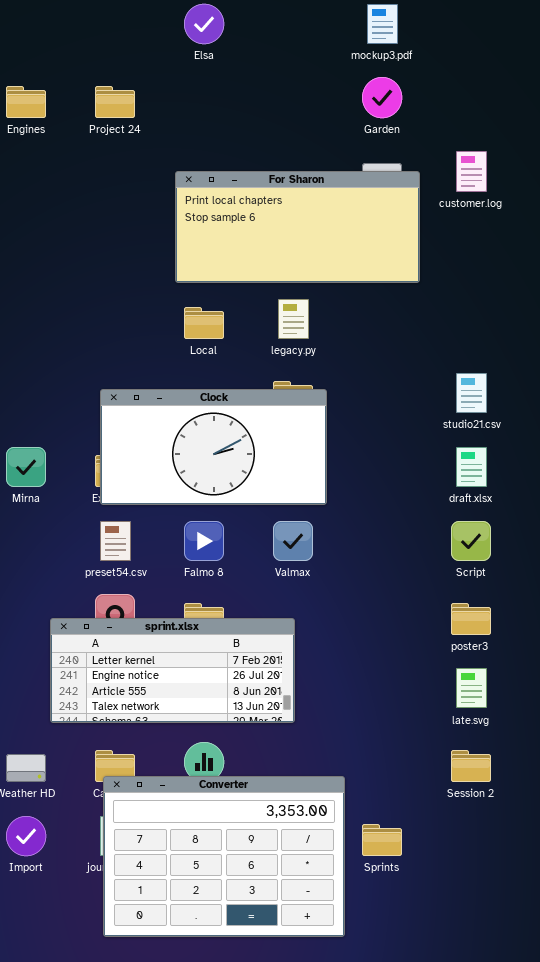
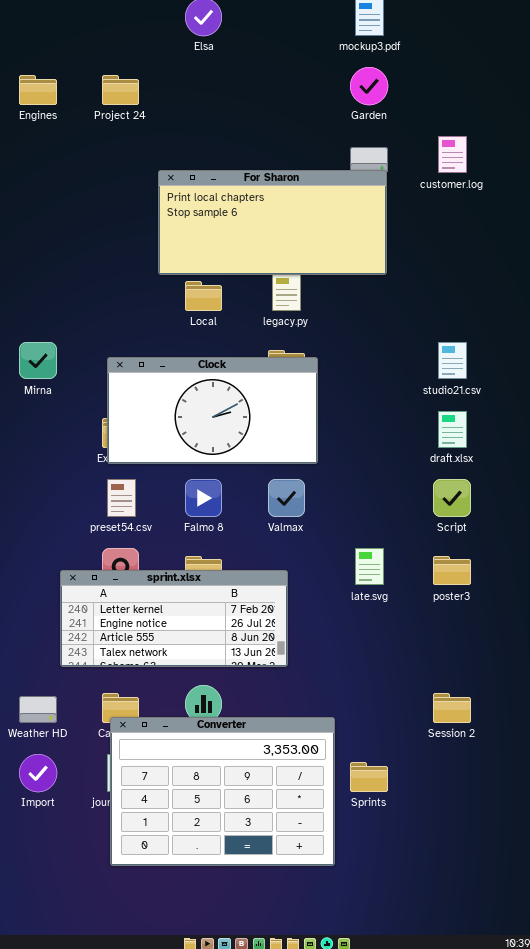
For Sharon: [175,171,420,283] -> [158,170,387,275], moved
Mirna: [6,447,46,487] -> [19,342,57,379], moved
late.svg: [456,668,487,708] -> [355,548,384,585], moved

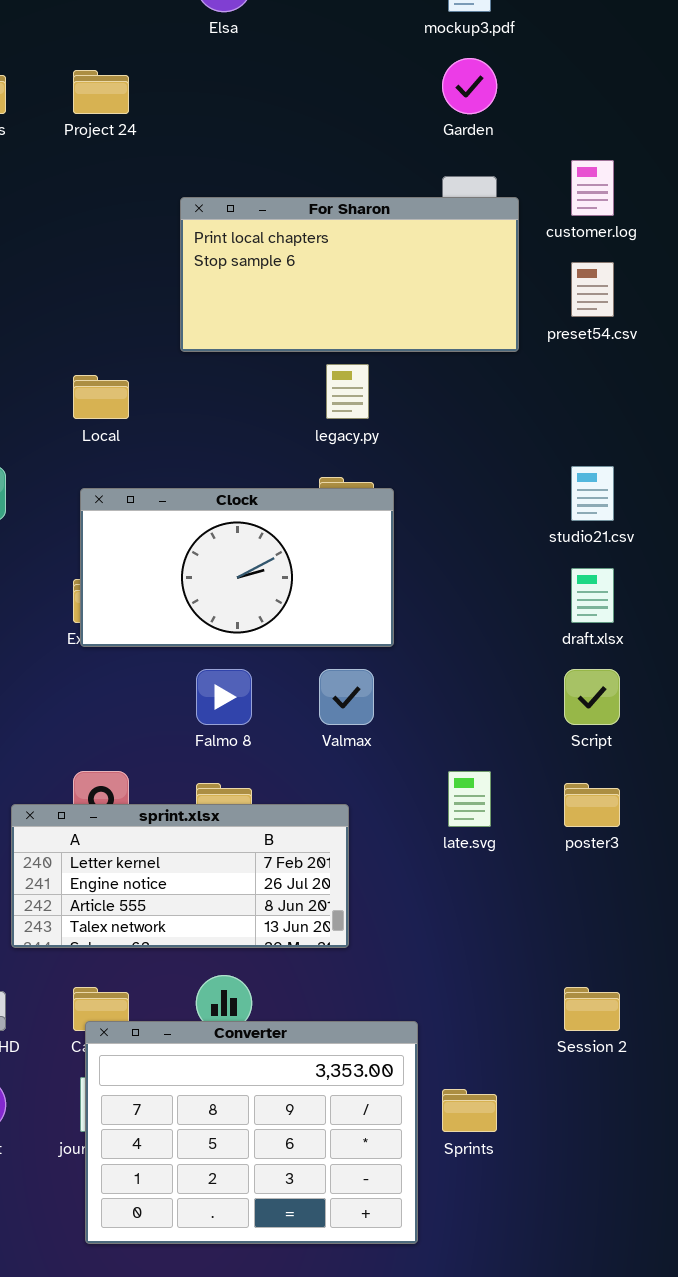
For Sharon: [158,170,387,275] -> [180,197,519,352], moved
Local: [185,281,222,311] -> [73,375,129,419], moved
preset54.csv: [107,479,136,517] -> [571,262,614,317], moved

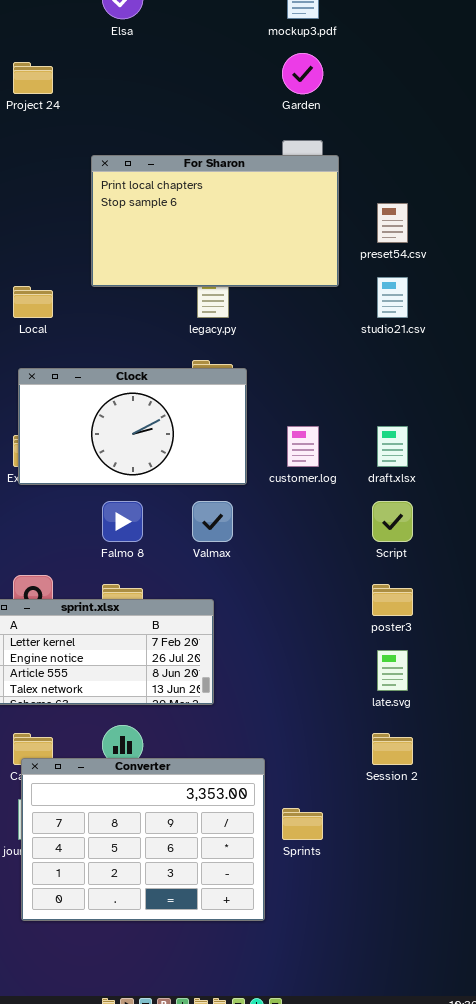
customer.log: [571,160,614,216] -> [287,426,319,467], moved
For Sharon: [180,197,519,352] -> [91,155,339,287], resized
studio21.csv: [571,466,614,521] -> [377,277,408,318], moved
late.svg: [448,771,491,827] -> [377,650,408,691], moved

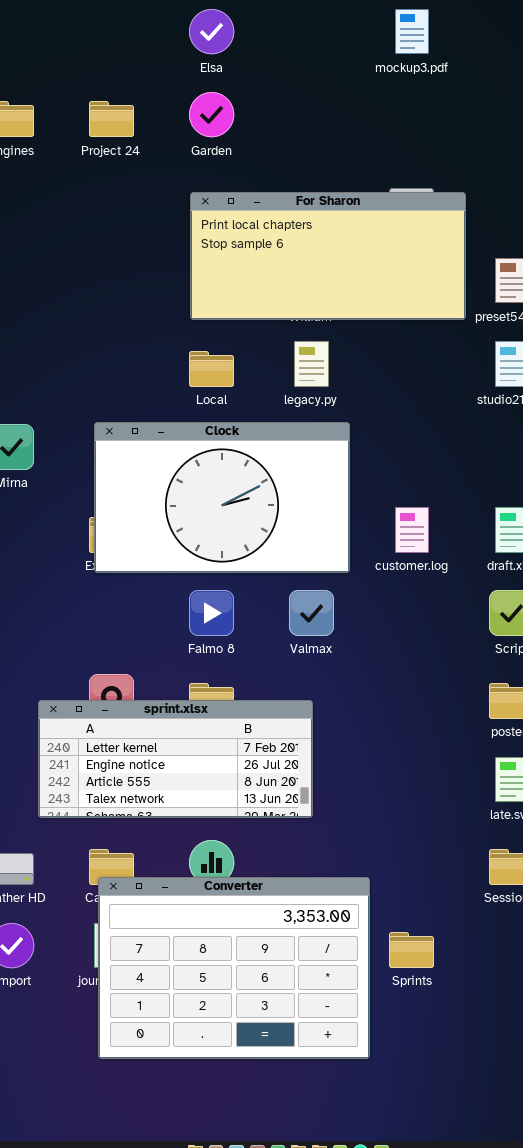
Garden: [282,53,323,94] -> [189,92,234,137], moved
For Sharon: [91,155,339,287] -> [190,192,466,320], moved, resized
Local: [13,286,53,318] -> [189,351,234,387], moved
Clock: [18,368,247,485] -> [94,422,350,573], resized

